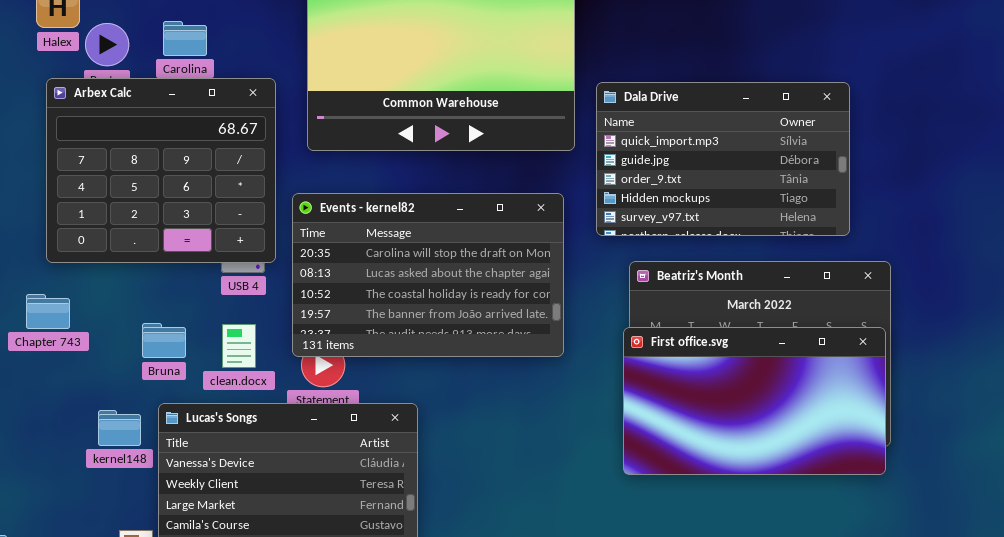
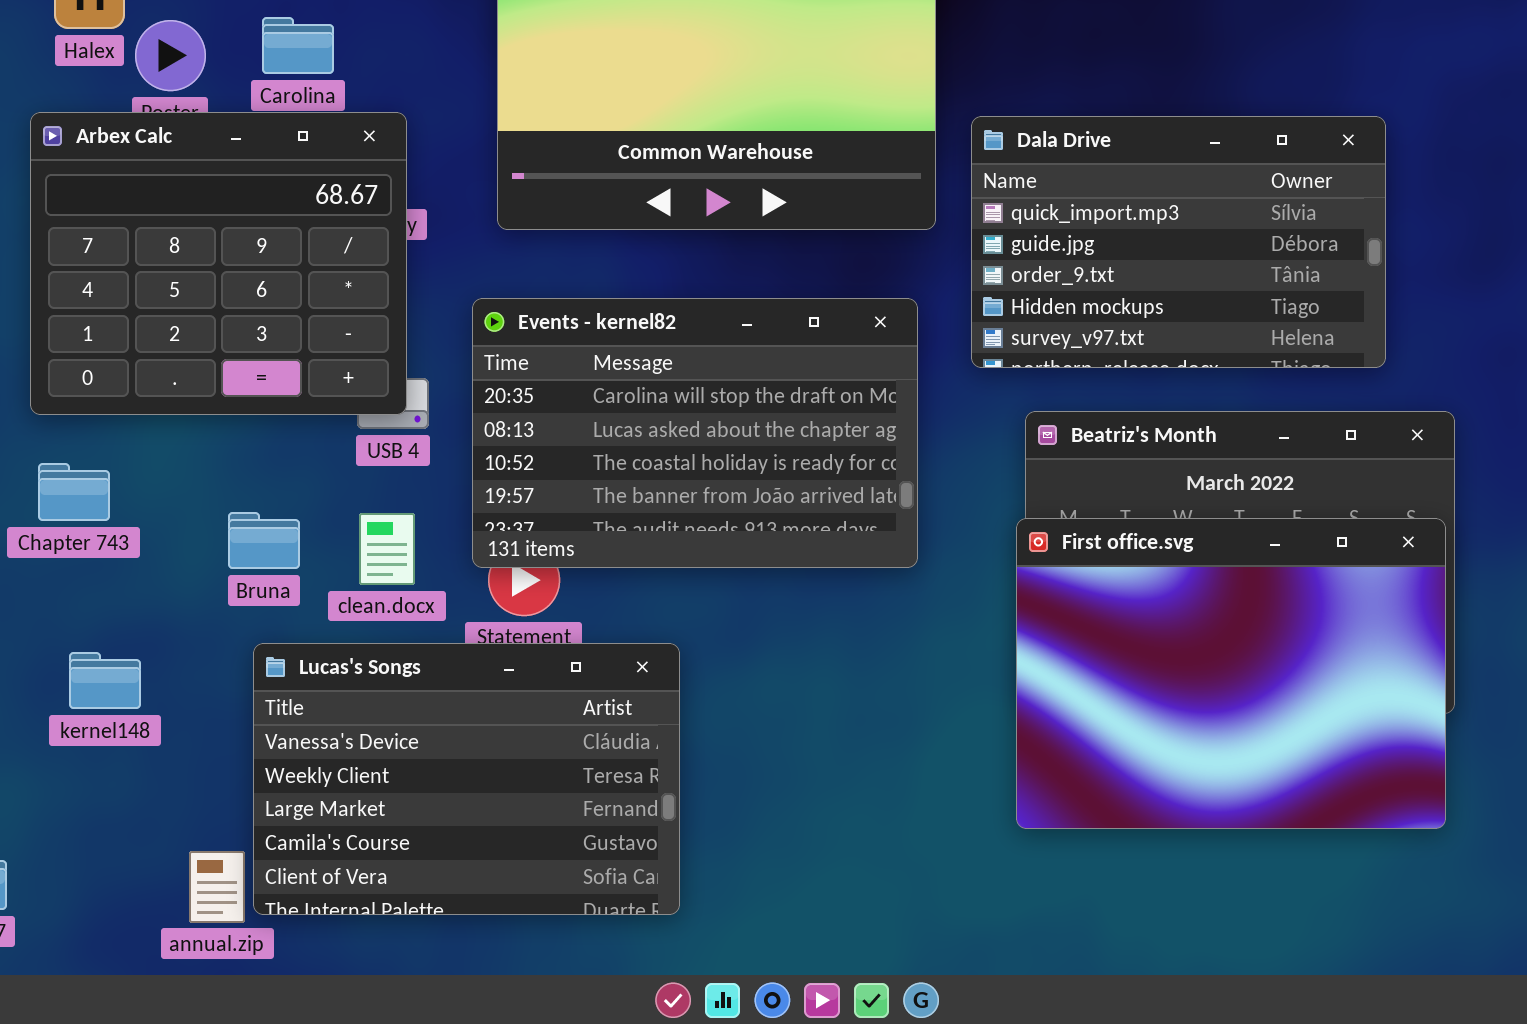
Arbex Calc: [46,78,276,263] -> [30,112,407,415], moved
First office.svg: [623,327,886,475] -> [1016,518,1446,829], resized
kernel148: [98,410,141,446] -> [69,652,141,709], moved

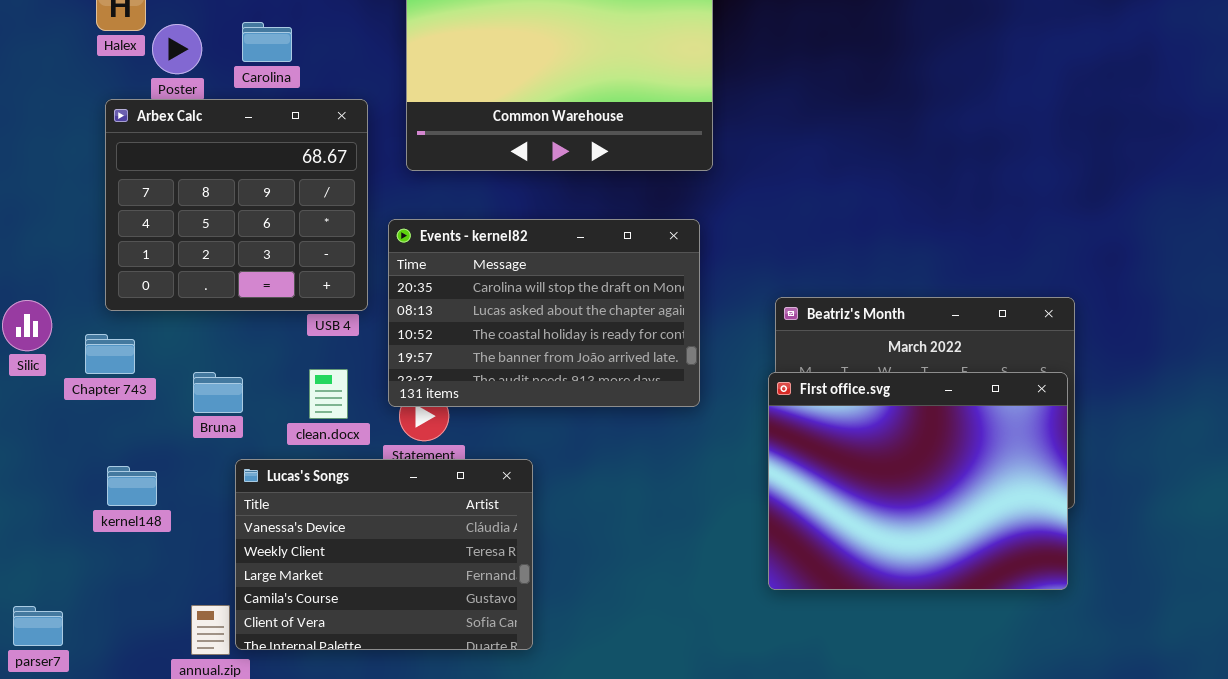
Arbex Calc: [30,112,407,415] -> [105,99,368,311], moved
Dala Drive: [971,116,1386,368] -> none, closed
Bruna: [228,512,300,569] -> [193,372,243,413], moved

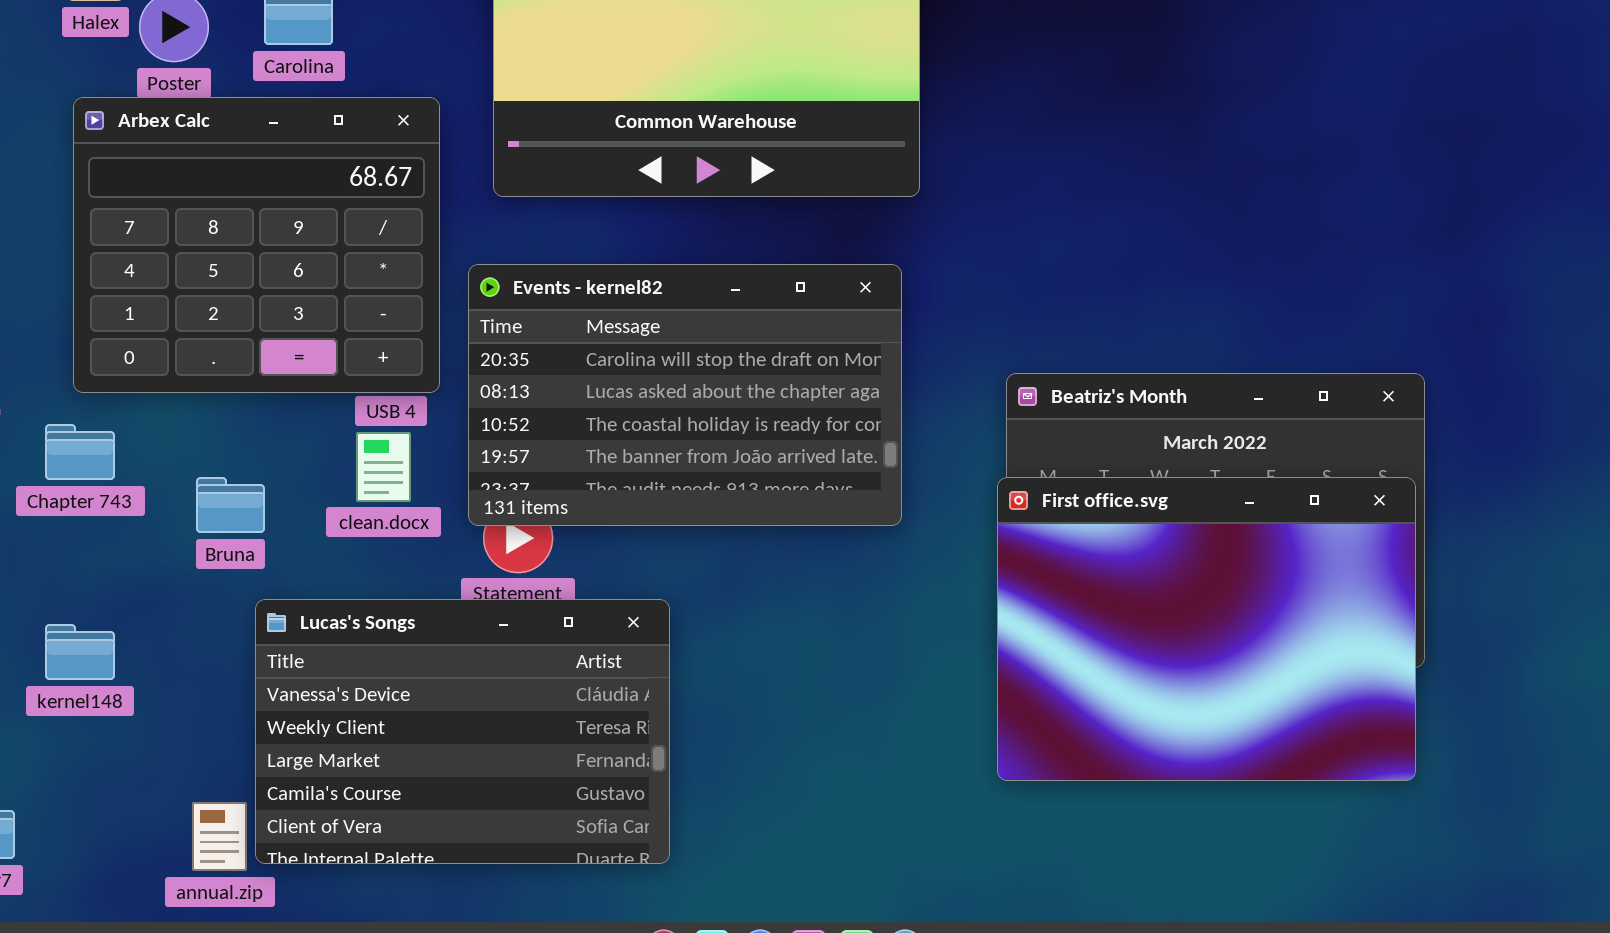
clean.docx: [309,369,348,419] -> [356,432,411,502], moved
kernel148: [107,466,157,506] -> [45,624,115,680], moved

